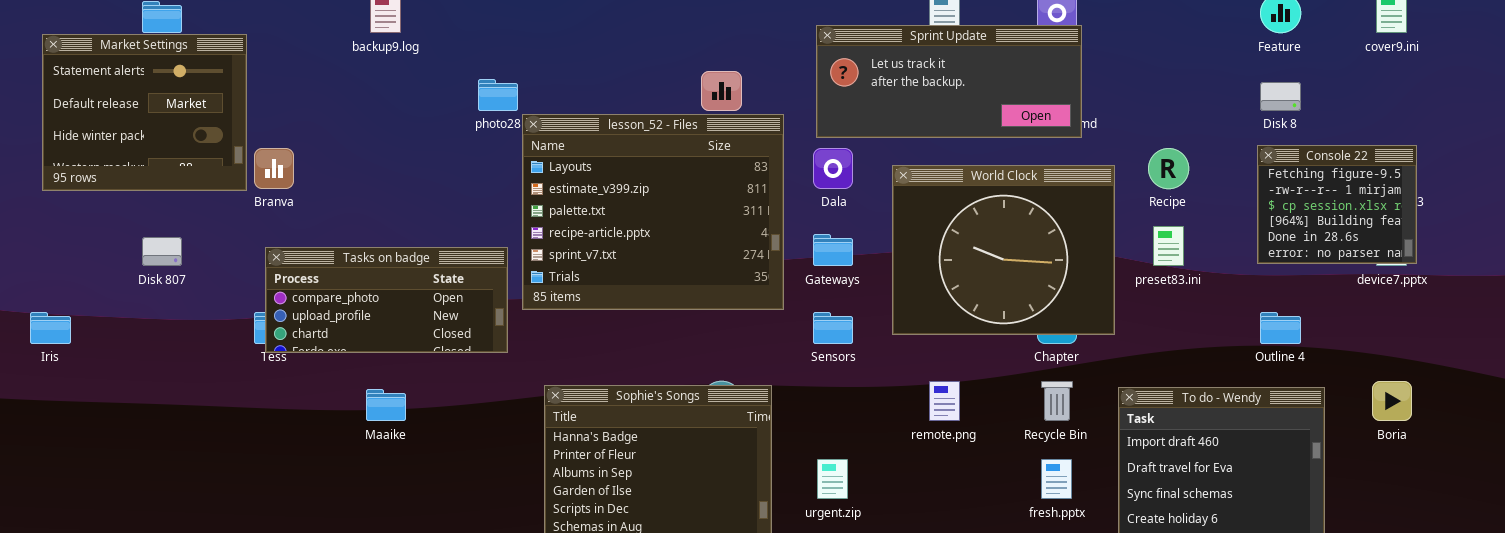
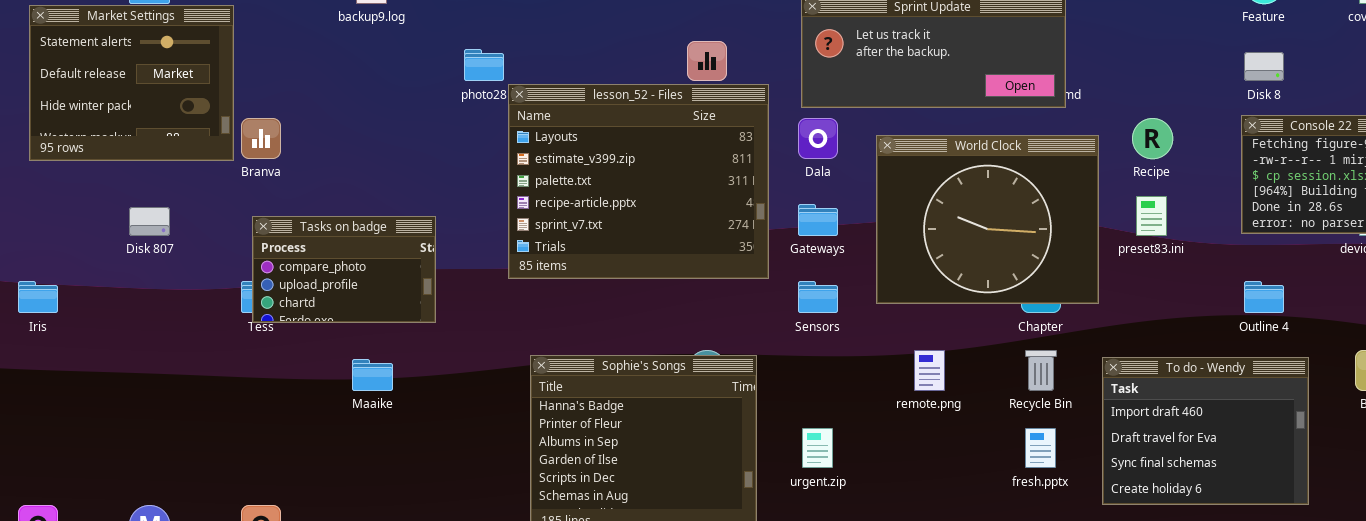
Tasks on badge: [265,247,508,353] -> [252,216,436,323], resized

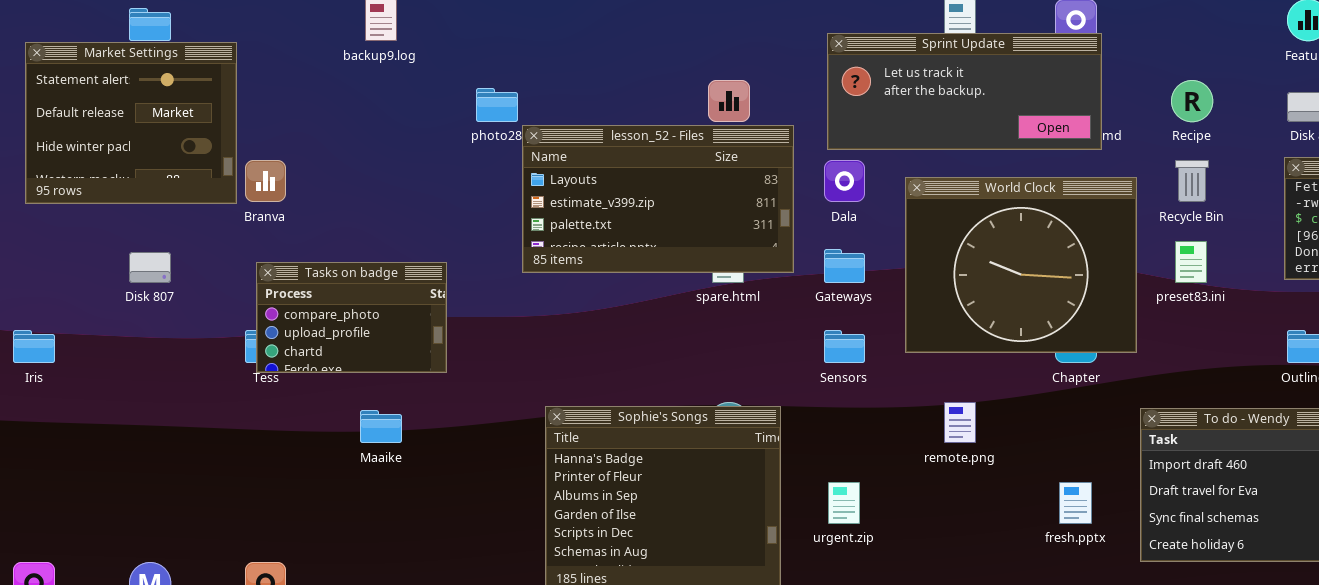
lesson_52 - Files: [508,84,769,279] -> [522,125,794,273], resized
Recipe: [1132,118,1173,159] -> [1171,80,1213,122], moved
Recycle Bin: [1025,350,1057,391] -> [1175,160,1209,202], moved

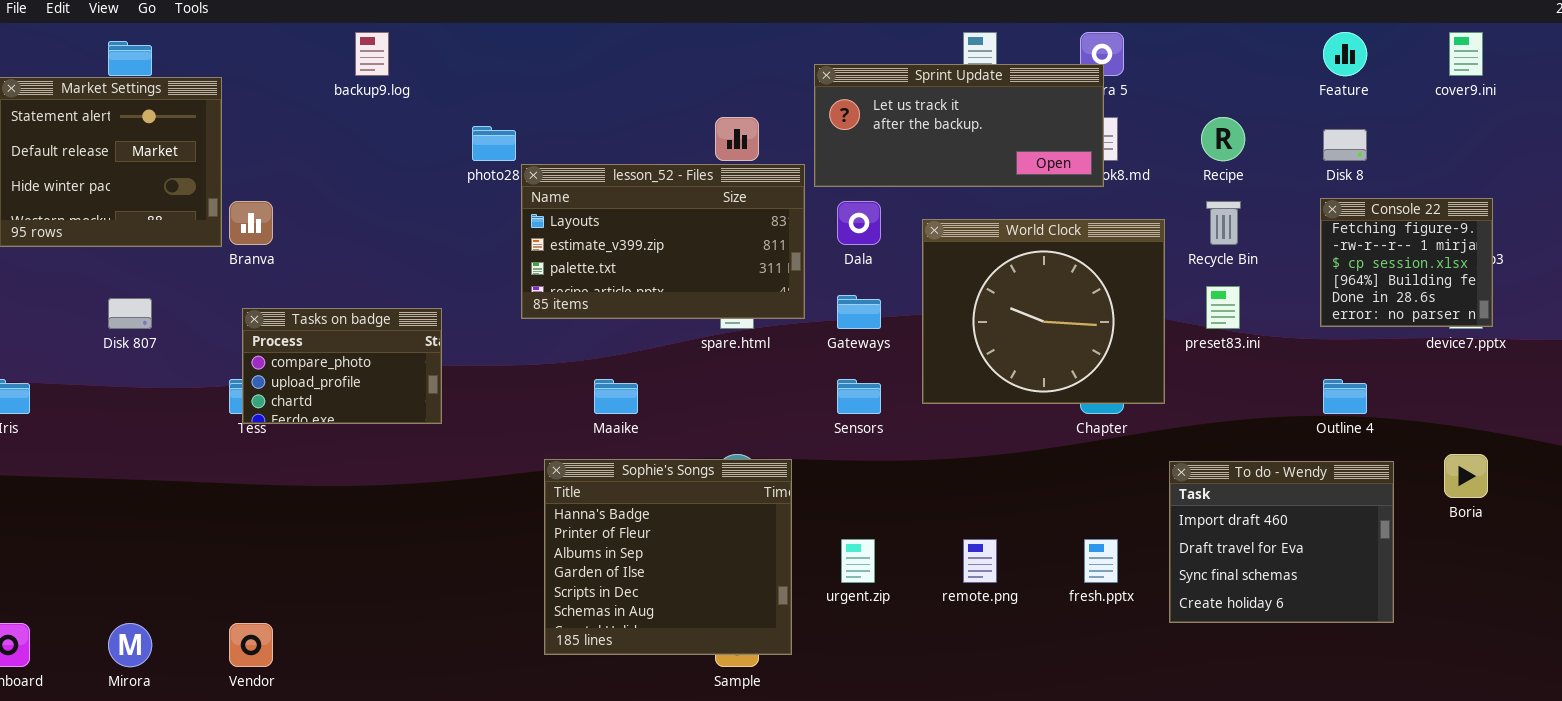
Sprint Update: [827,33,1102,150] -> [814,64,1104,187], moved
remote.png: [944,402,976,443] -> [963,539,997,583], moved
Maaike: [360,410,402,443] -> [594,379,638,414], moved

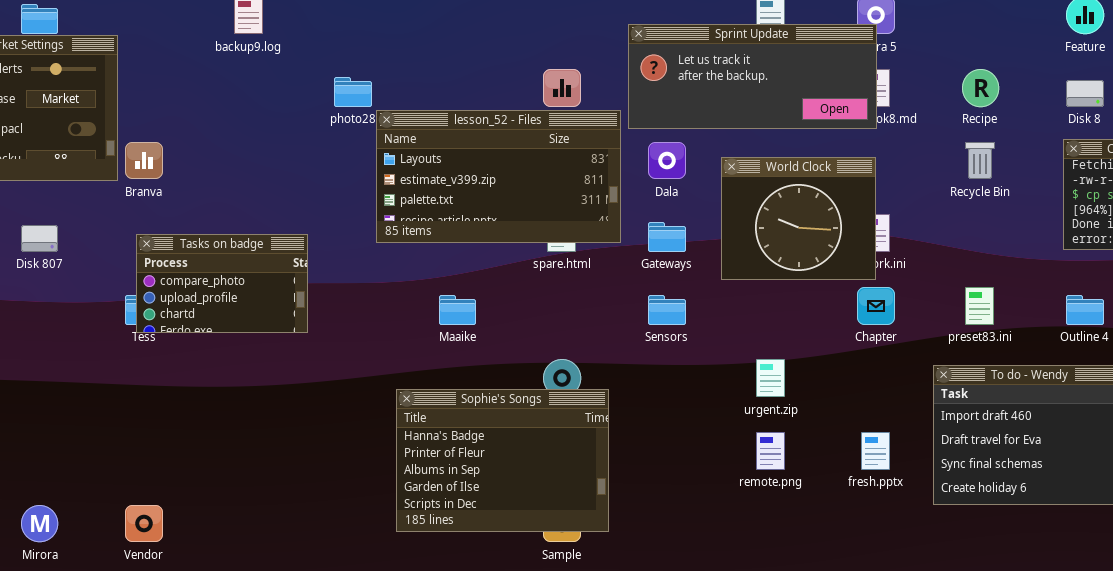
World Clock: [922,219,1165,404] -> [721,157,876,280], resized
preset83.ini: [1206,286,1240,329] -> [965,287,994,325], moved
Sophie's Songs: [544,459,792,655] -> [396,389,609,532], resized
urgent.zip: [841,539,875,583] -> [756,359,785,397], moved

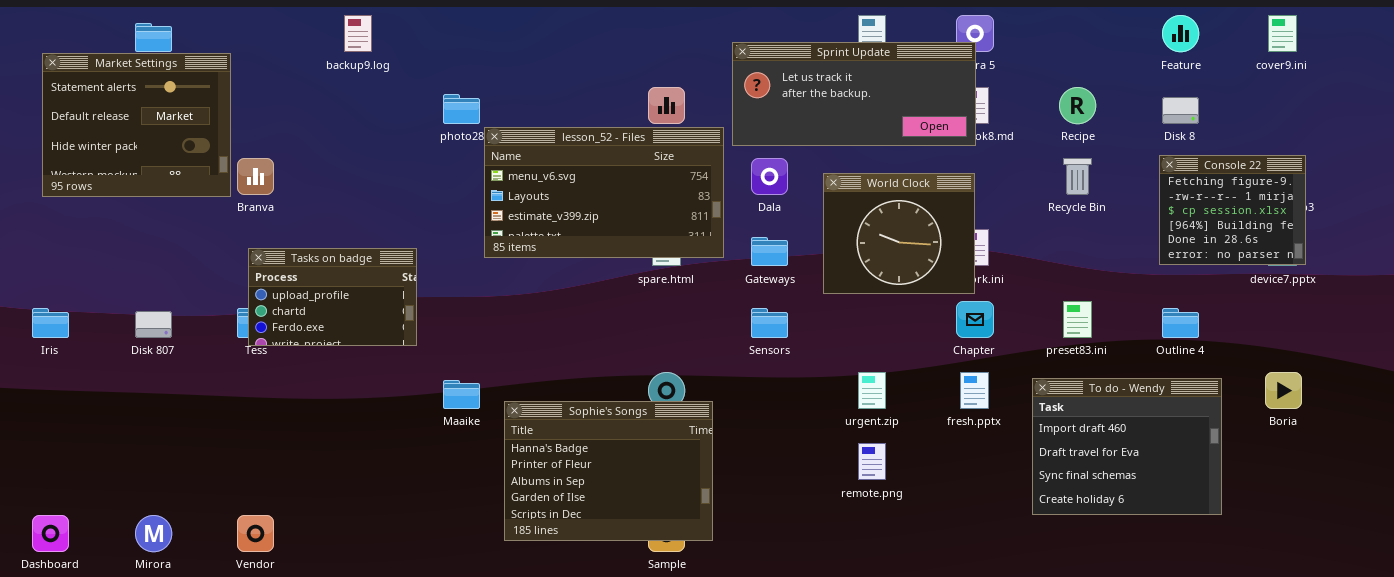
lesson_52 - Files: [376,110,621,243] -> [484,127,724,258], scrolled up 1 row
Disk 807: [21,225,58,252] -> [135,311,172,338], moved
Tasks on badge: [136,234,308,333] -> [248,248,417,346], scrolled down 1 row
Maaike: [439,295,476,325] -> [443,380,480,409], moved
fresh.pptx: [861,432,890,470] -> [960,372,989,409], moved

